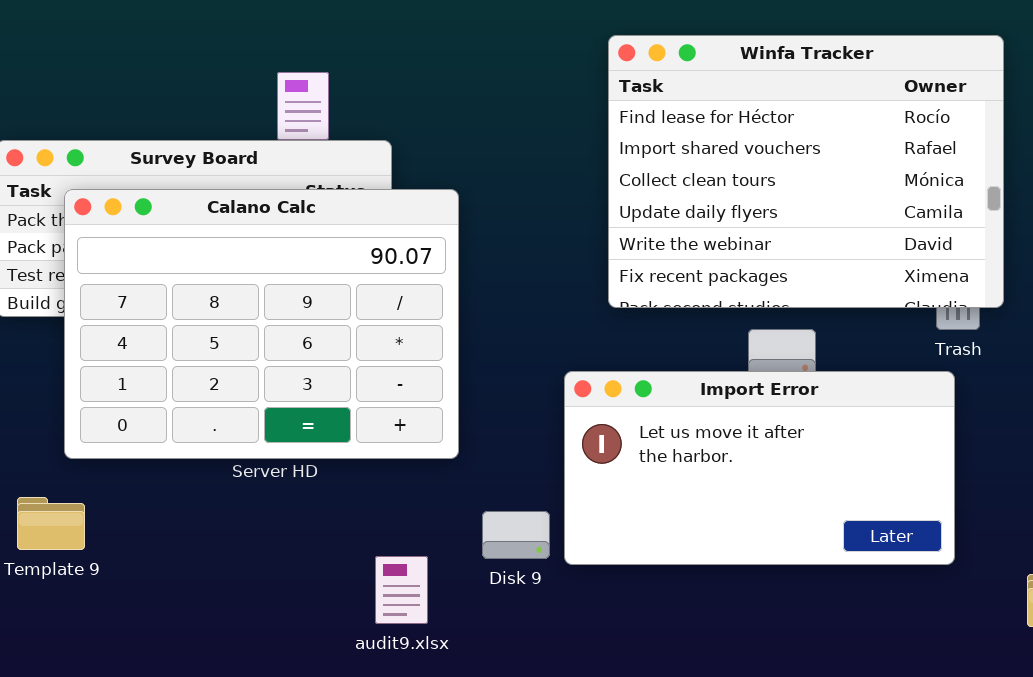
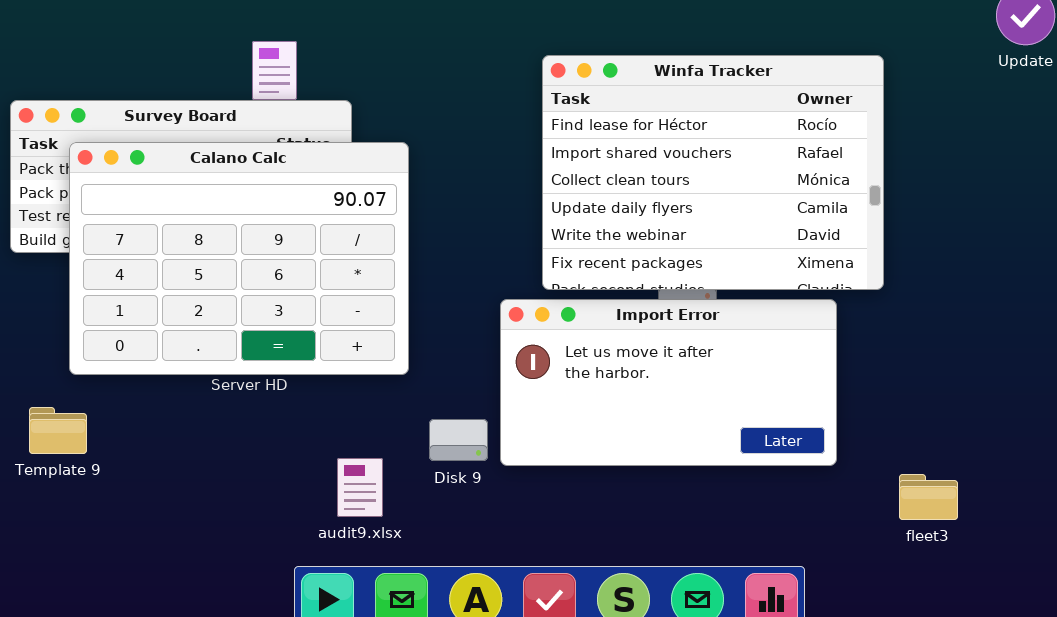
Winfa Tracker: [608,35,1004,308] -> [542,55,884,290], moved

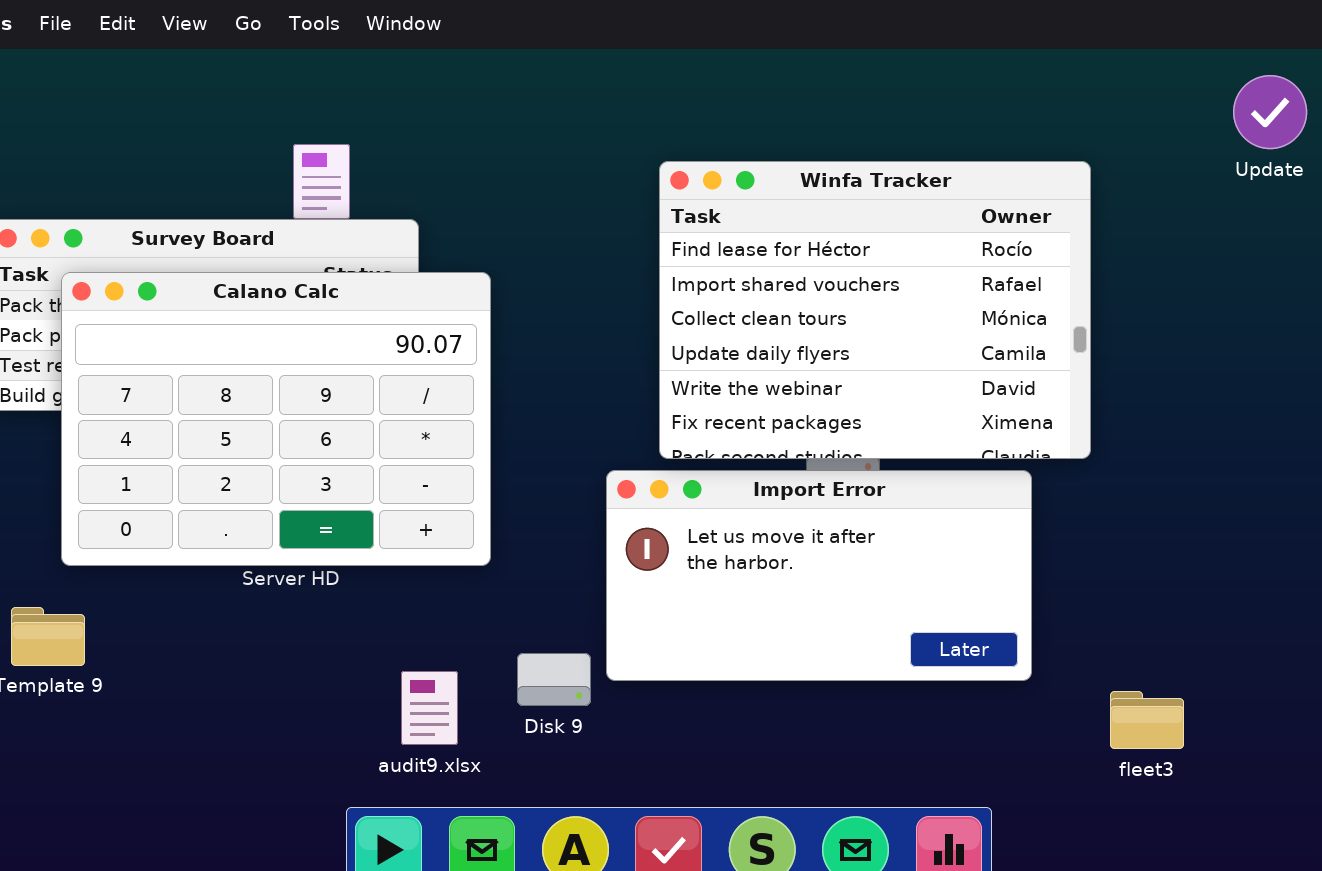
Disk 9: [429,419,488,461] -> [517,653,591,706], moved

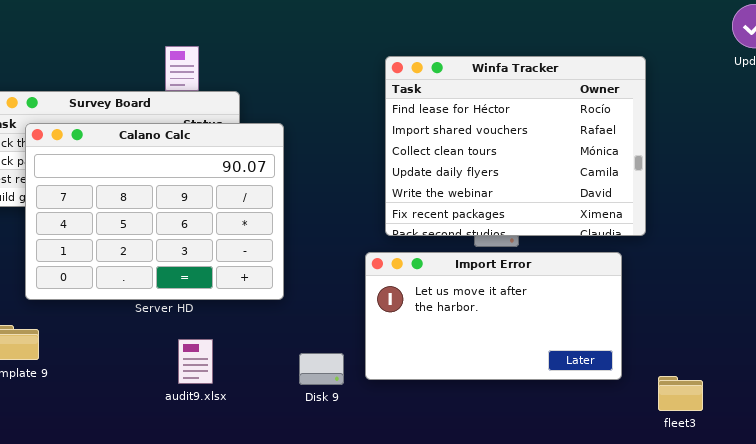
Import Error: [606,470,1032,681] -> [365,252,622,380], moved
audit9.xlsx: [401,671,458,745] -> [178,339,213,384], moved

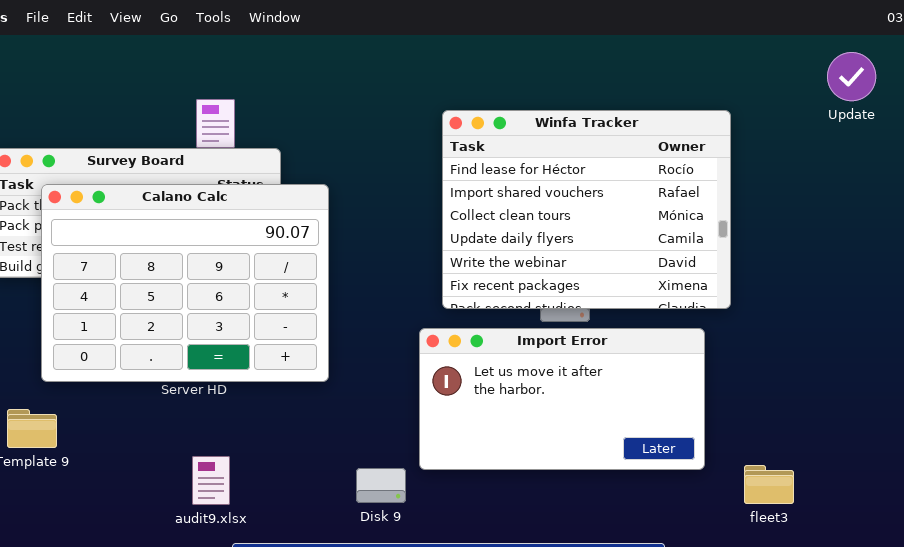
audit9.xlsx: [178,339,213,384] -> [192,456,230,505], moved
Disk 9: [299,353,344,385] -> [356,468,406,503], moved

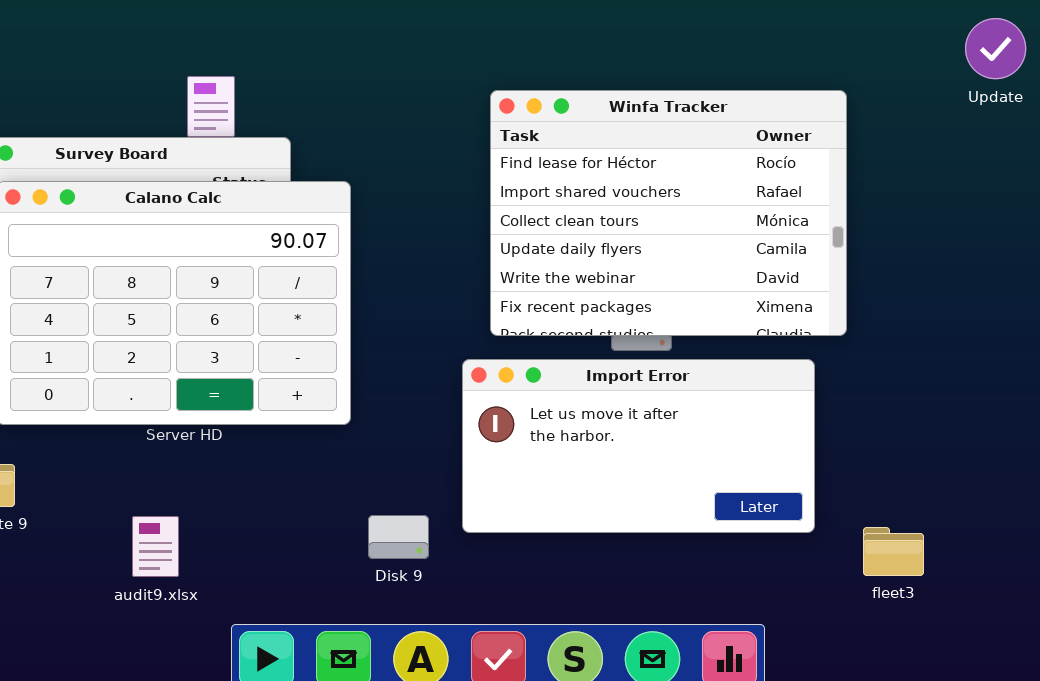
audit9.xlsx: [192,456,230,505] -> [132,516,179,577], moved
Disk 9: [356,468,406,503] -> [368,515,429,559], moved

